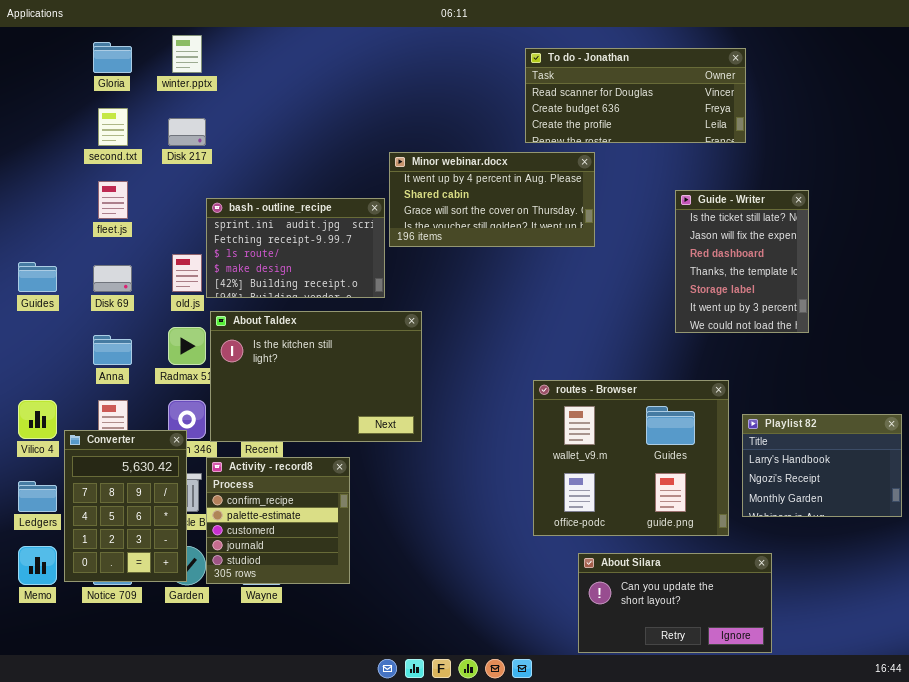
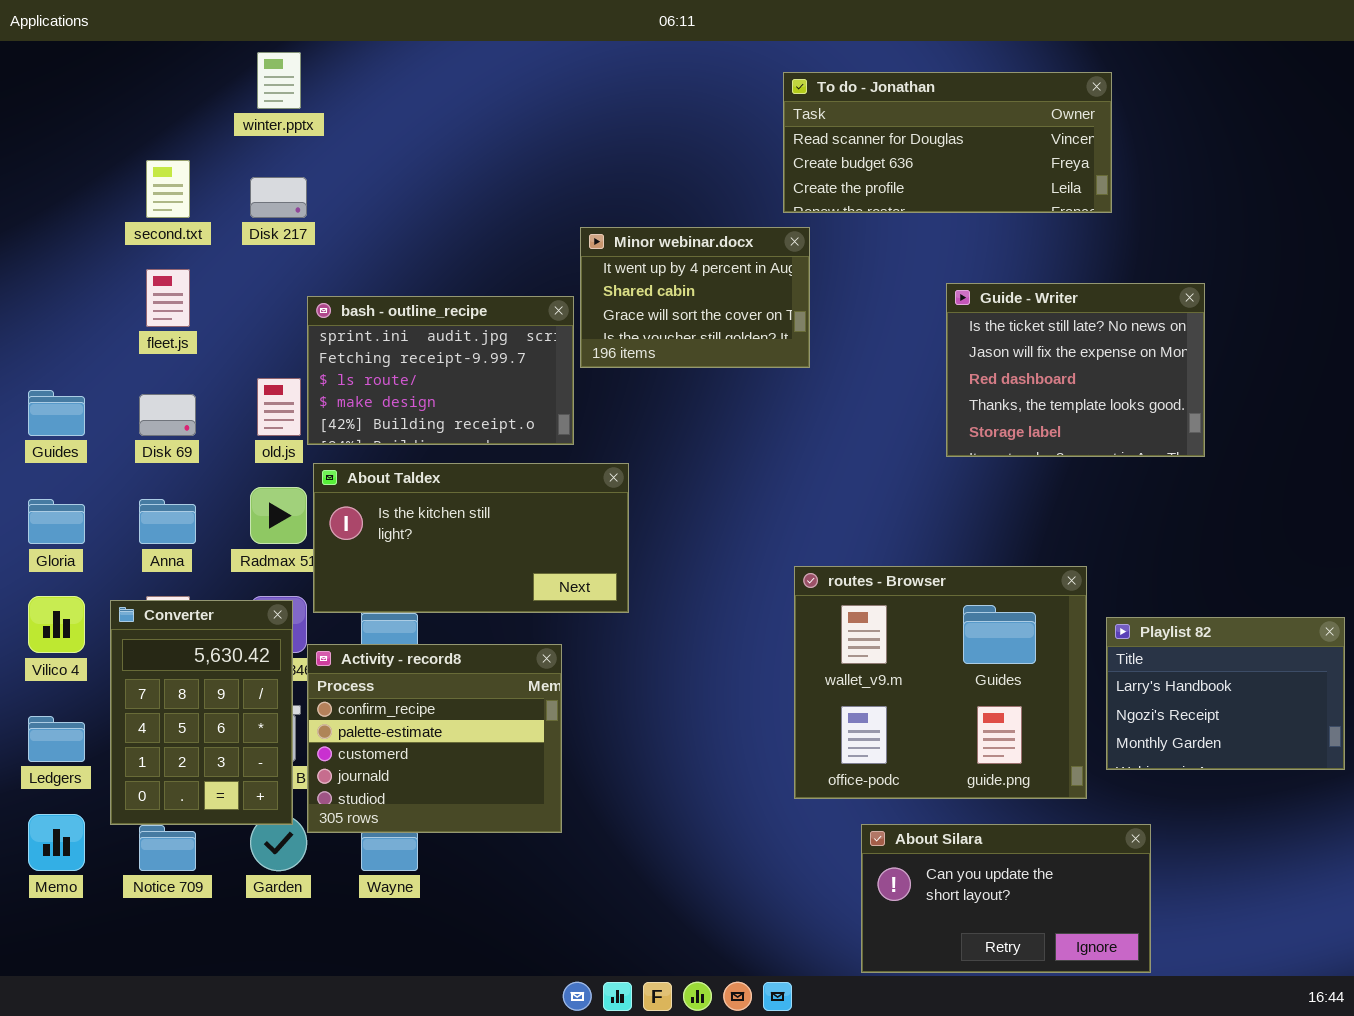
Gloria: [93,42,132,73] -> [28,499,85,544], moved
Minor webinar.docx: [389,152,595,247] -> [580,227,810,368], resized
Guide - Writer: [675,190,809,333] -> [946,283,1205,457], resized
About Taldex: [210,311,422,442] -> [313,463,629,613], resized
Converter: [64,430,187,582] -> [110,600,293,825], moved
Activity - record8: [206,457,350,584] -> [307,644,562,833], moved, resized

